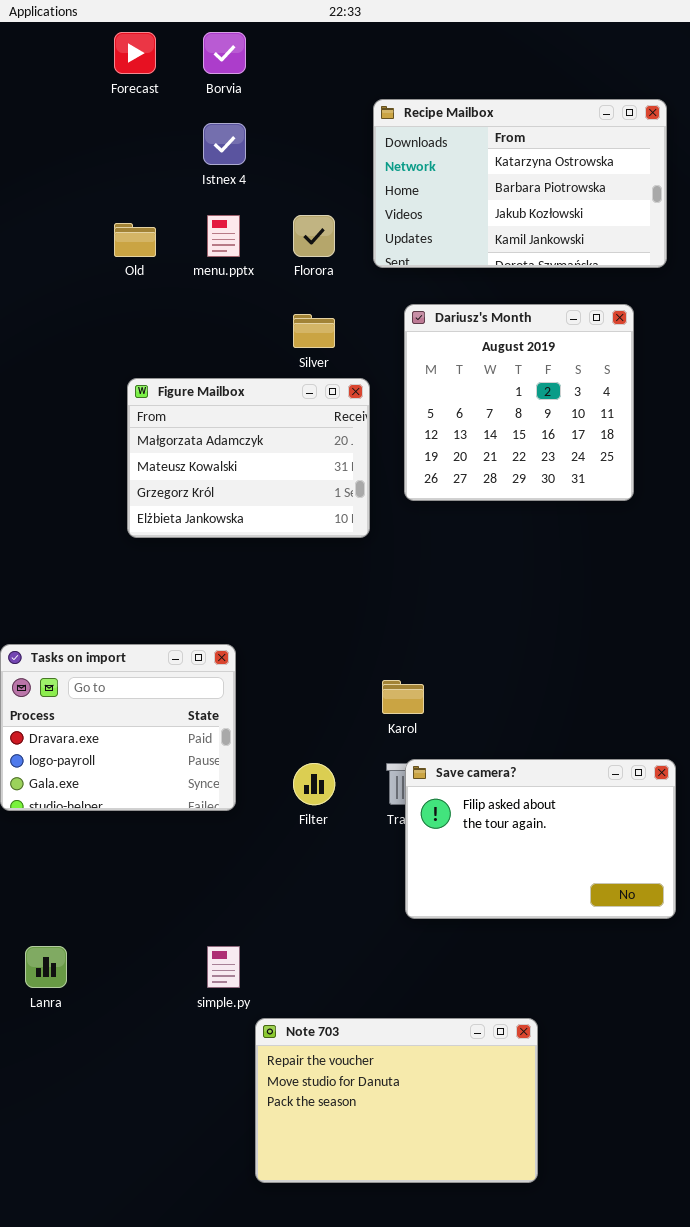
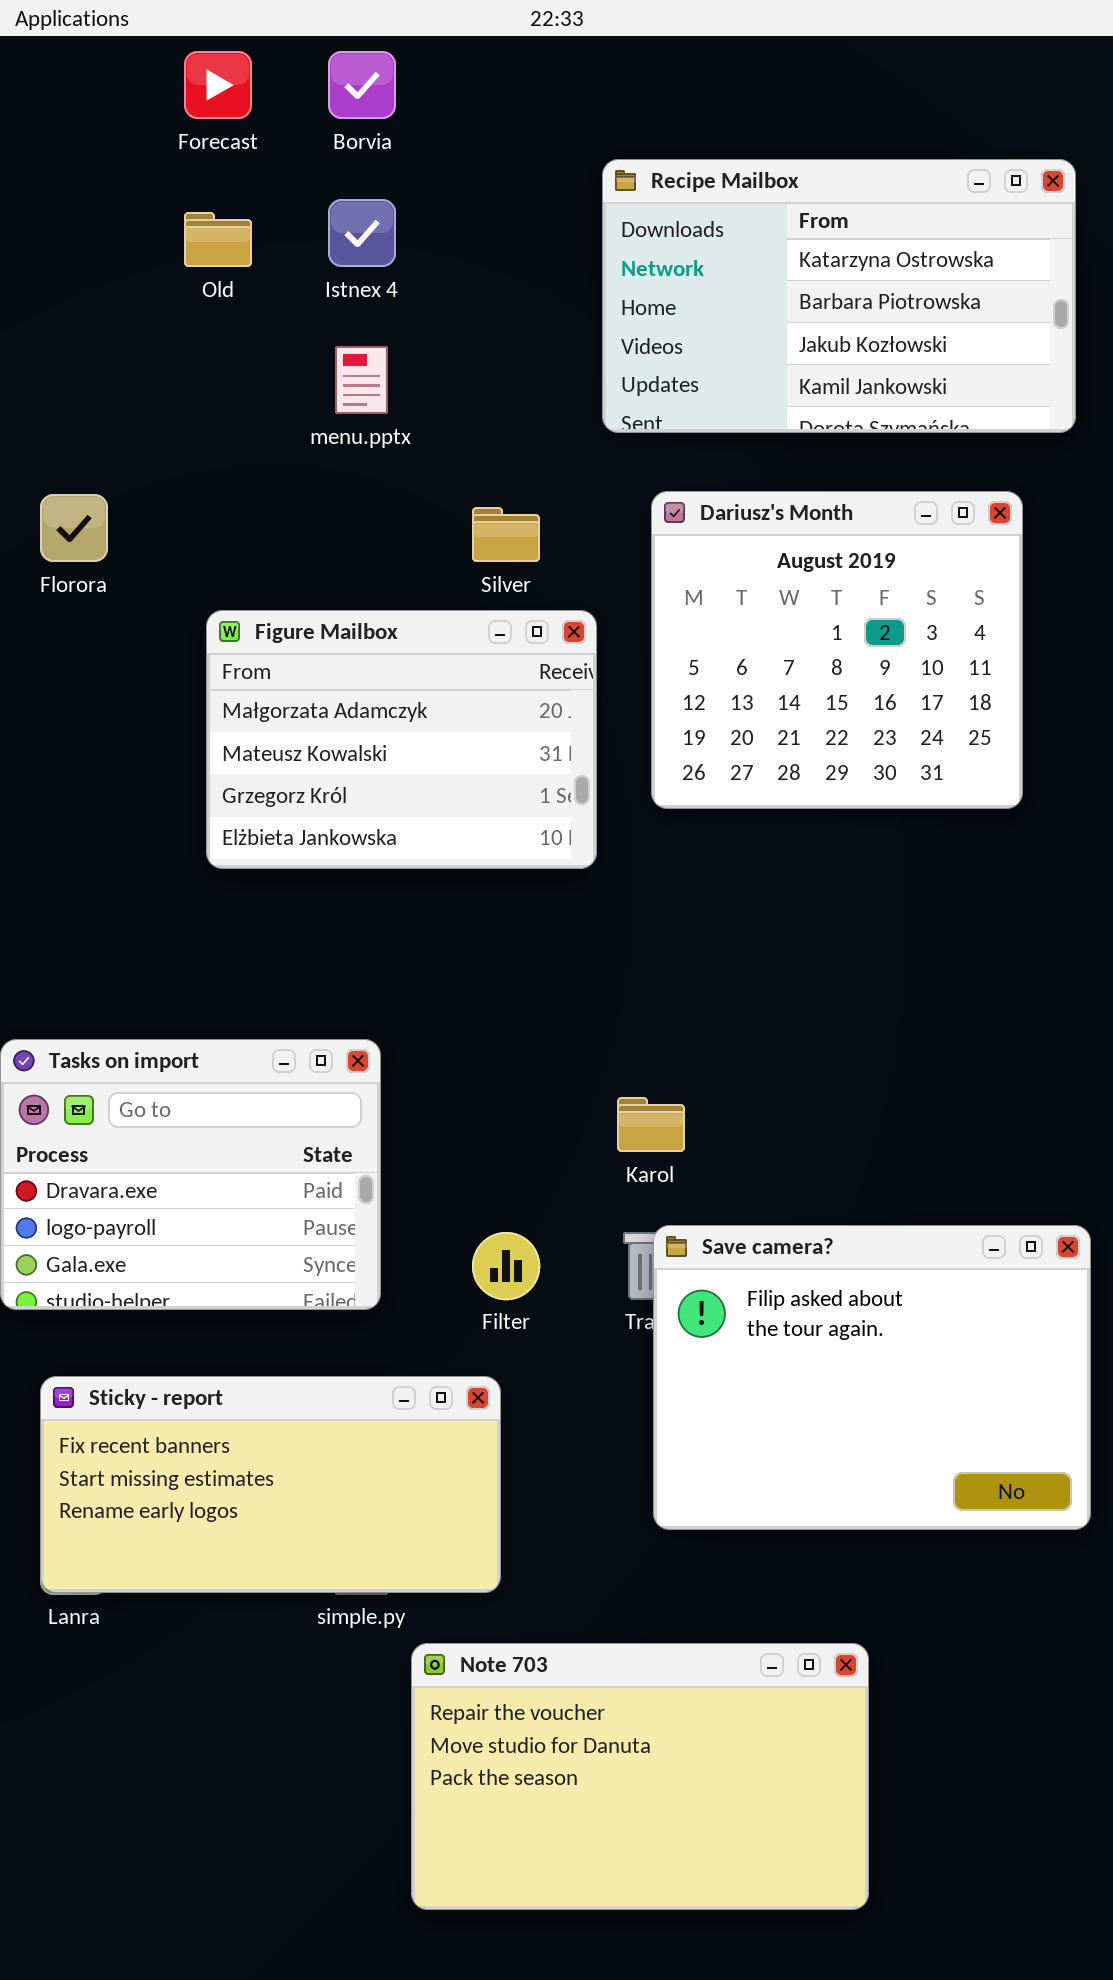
Florora: [293,215,335,257] -> [40,494,108,562], moved
Old: [114,223,156,257] -> [184,212,252,267], moved
Save camera?: [405,759,676,919] -> [653,1225,1091,1530], resized
Sticky - report: none -> [40,1376,501,1593], opened

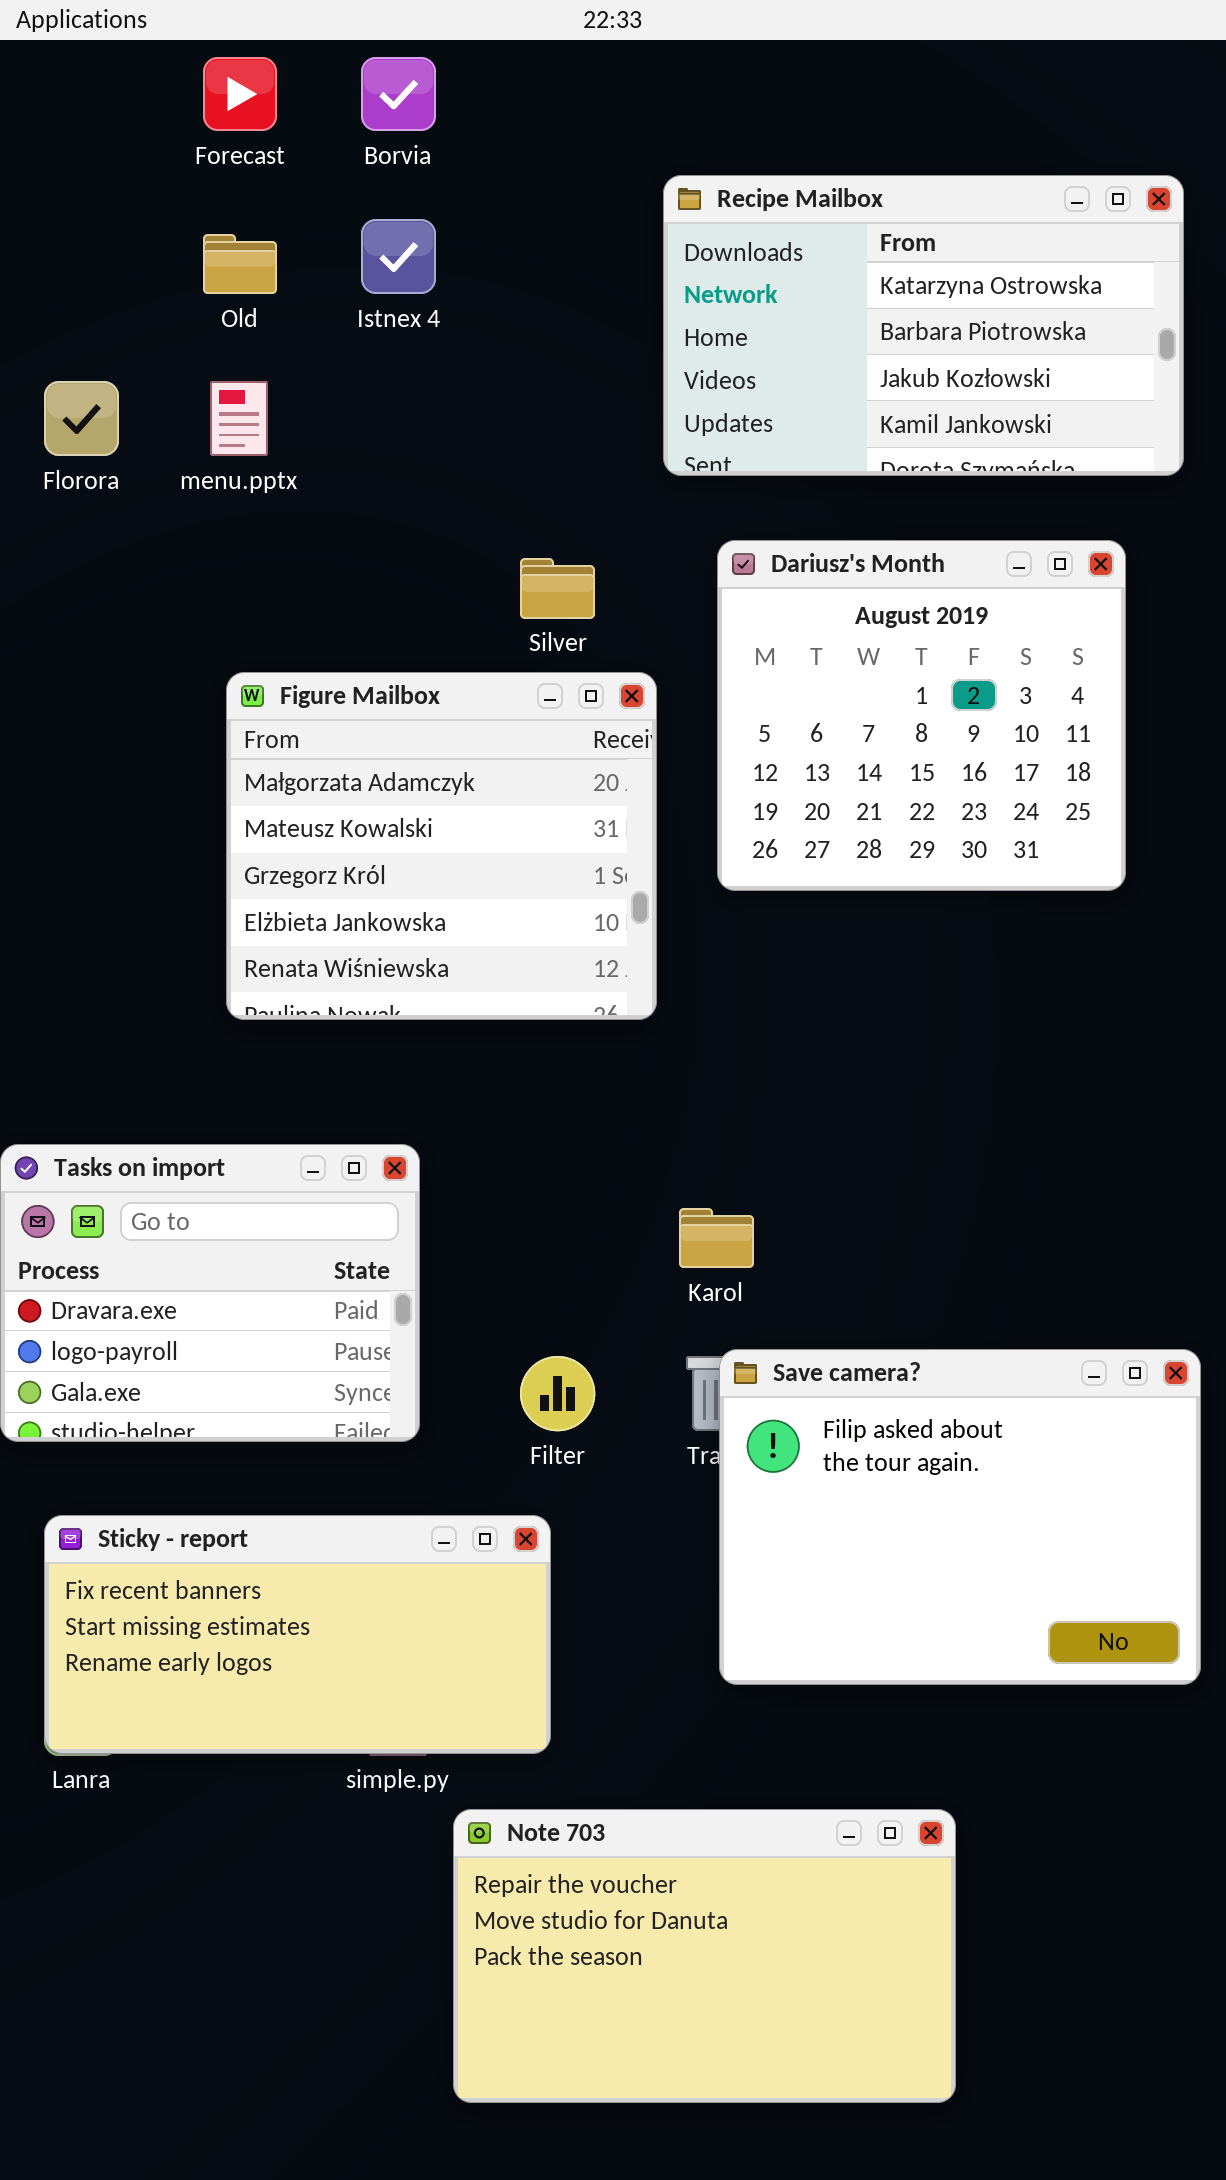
menu.pptx: [335,346,388,414] -> [210,381,268,456], moved
Florora: [40,494,108,562] -> [44,381,119,456], moved
Figure Mailbox: [206,610,597,869] -> [226,672,657,1020], resized

